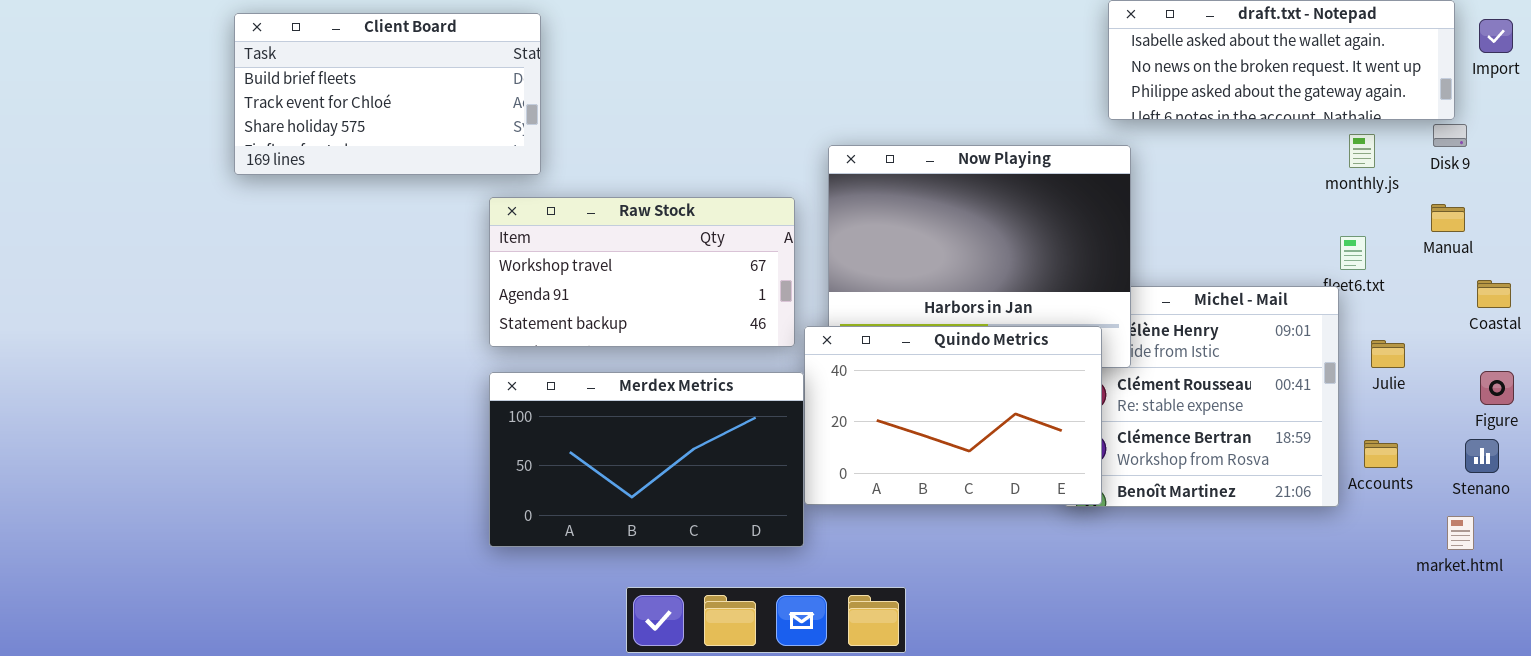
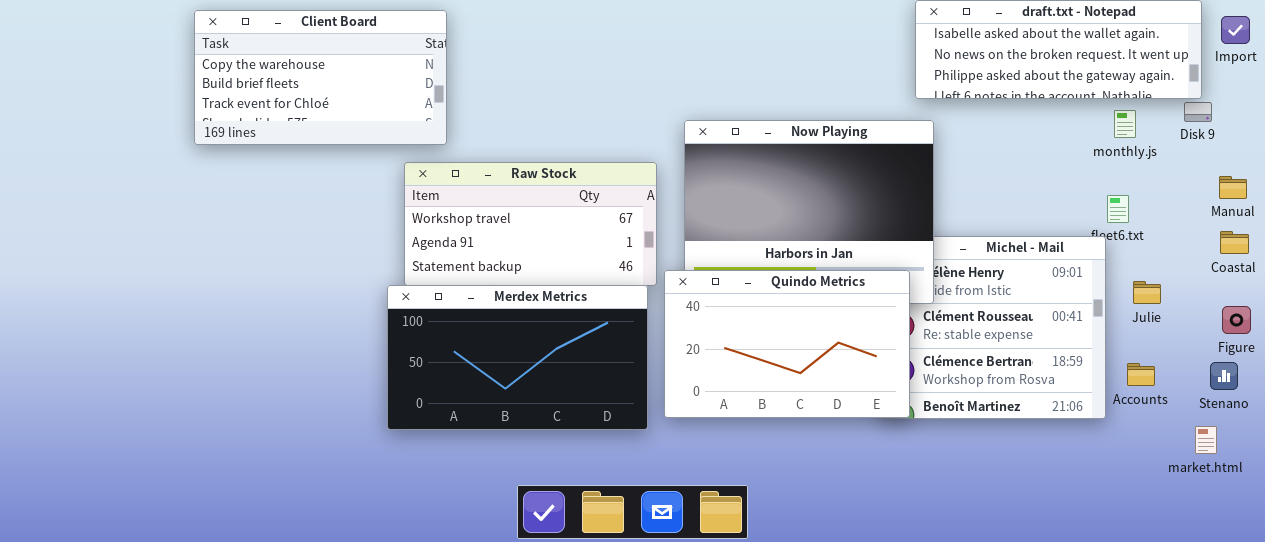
Client Board: [234,13,541,175] -> [194,10,447,145], scrolled up 1 row
Manual: [1431,204,1465,232] -> [1219,176,1247,199], moved
Merdex Metrics: [489,372,804,547] -> [387,285,648,430], moved

